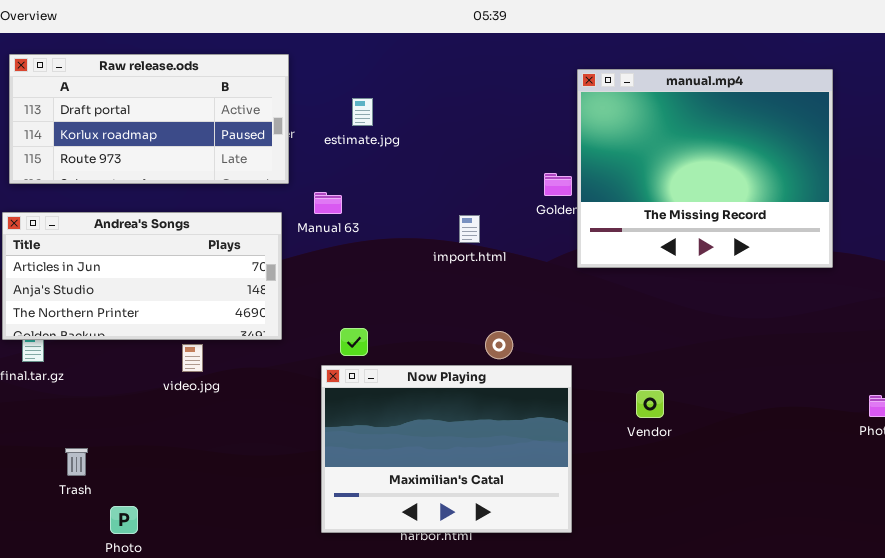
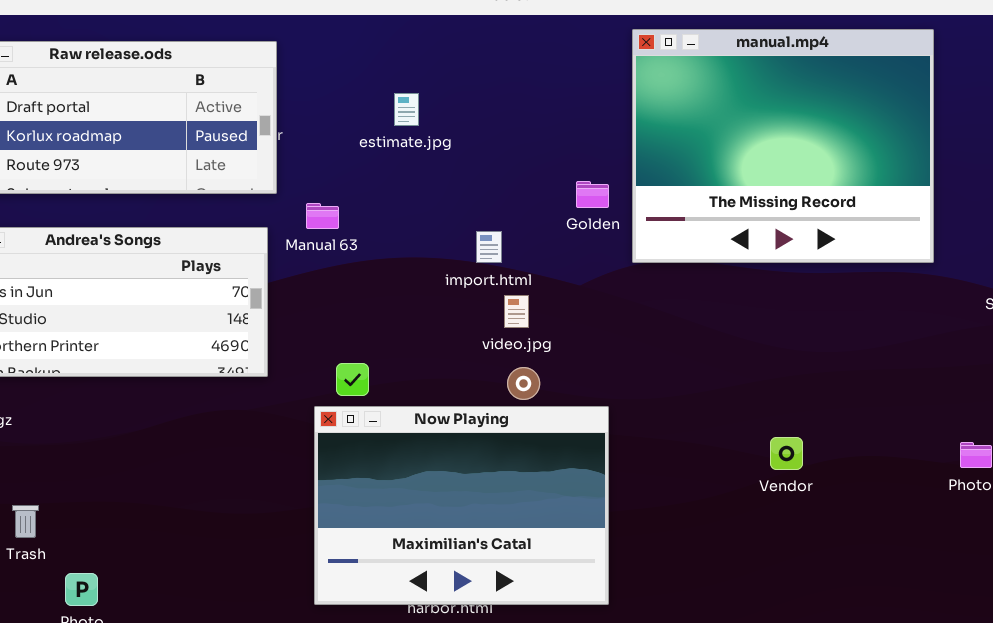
manual.mp4: [577,69,833,268] -> [632,29,934,263], moved
estimate.jpg: [352,98,373,126] -> [394,93,419,126], moved
video.jpg: [182,344,203,372] -> [504,295,529,328], moved
Vendor: [636,390,664,418] -> [770,437,803,470], moved

